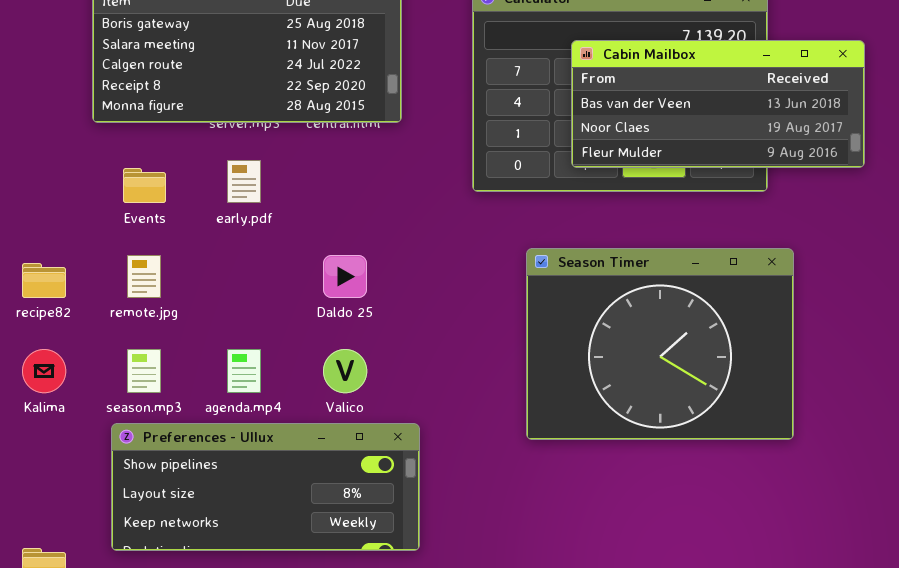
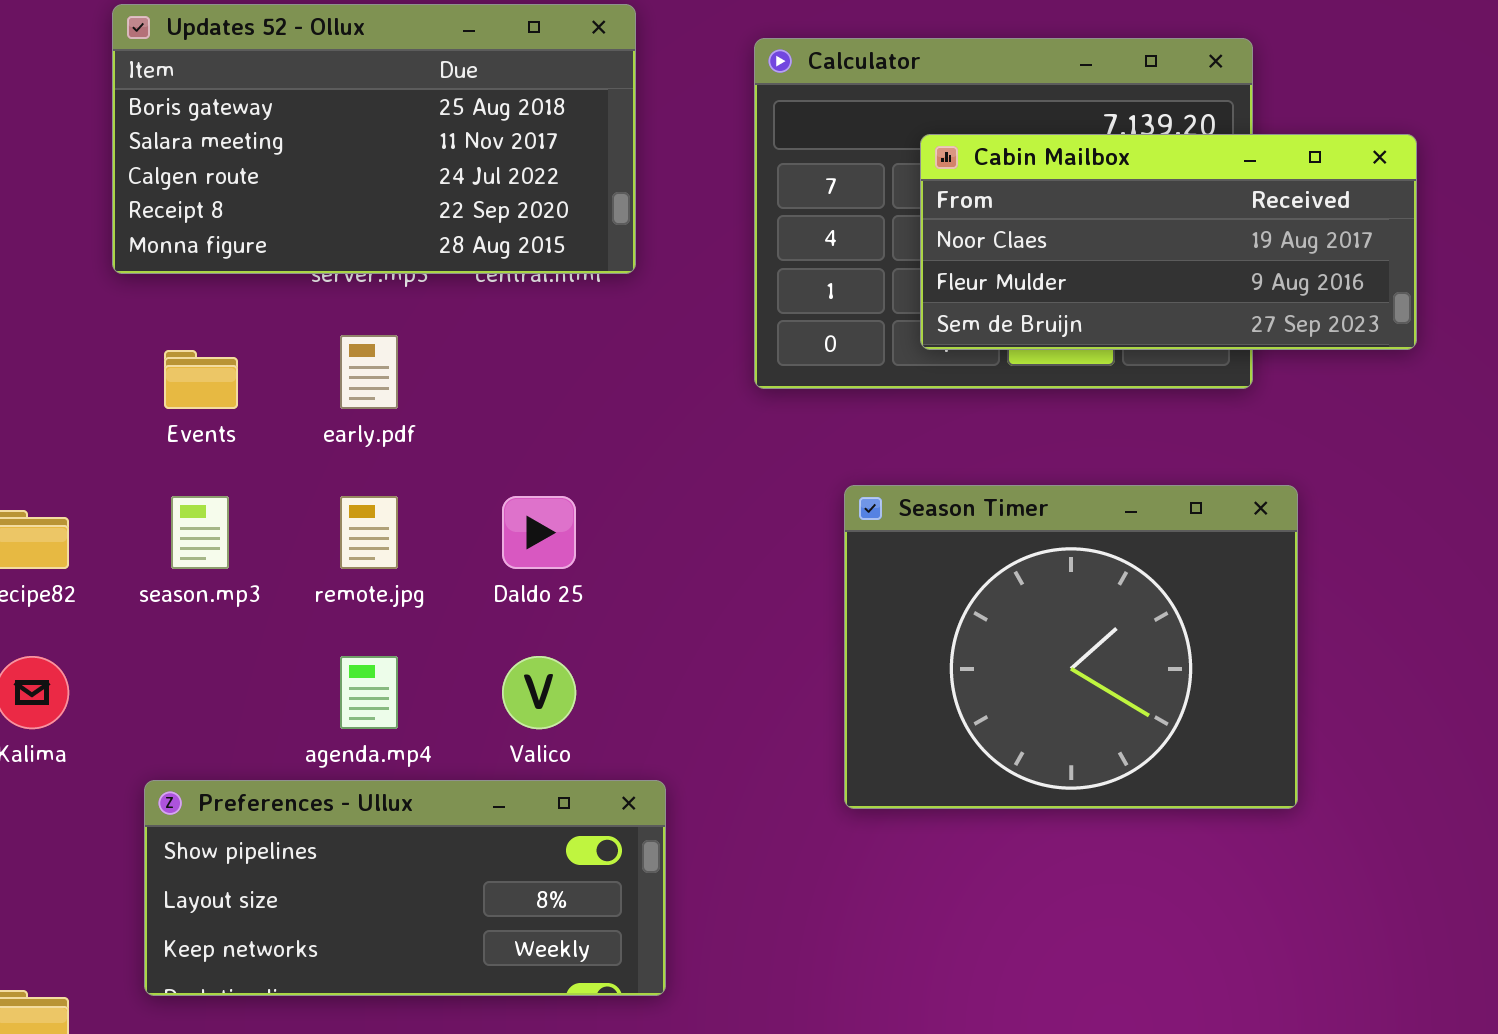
Cabin Mailbox: [571,40,865,168] -> [920,134,1417,350], scrolled down 1 row
remote.jpg: [127,255,161,298] -> [340,496,398,569], moved
season.mp3: [127,349,161,393] -> [171,496,229,569], moved

